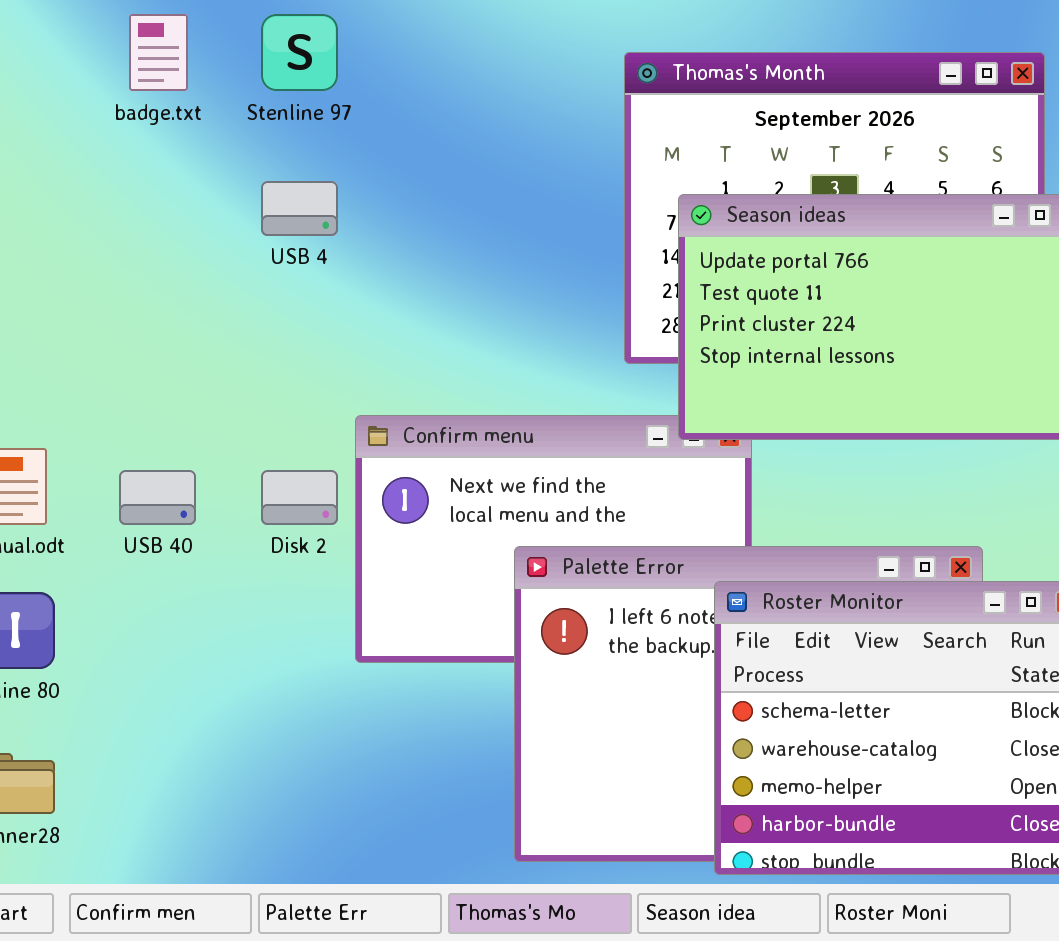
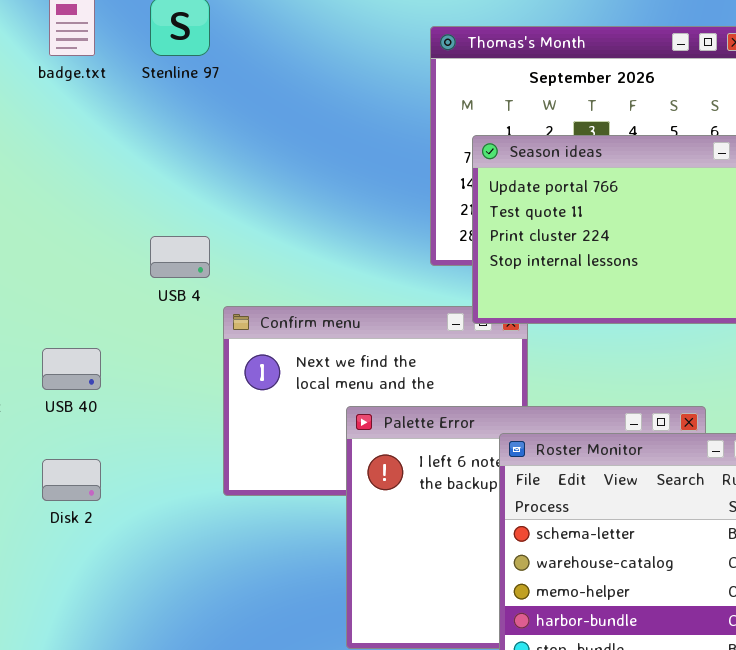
USB 4: [261,181,338,236] -> [150,236,210,278], moved
Disk 2: [261,470,338,525] -> [42,459,101,501], moved

